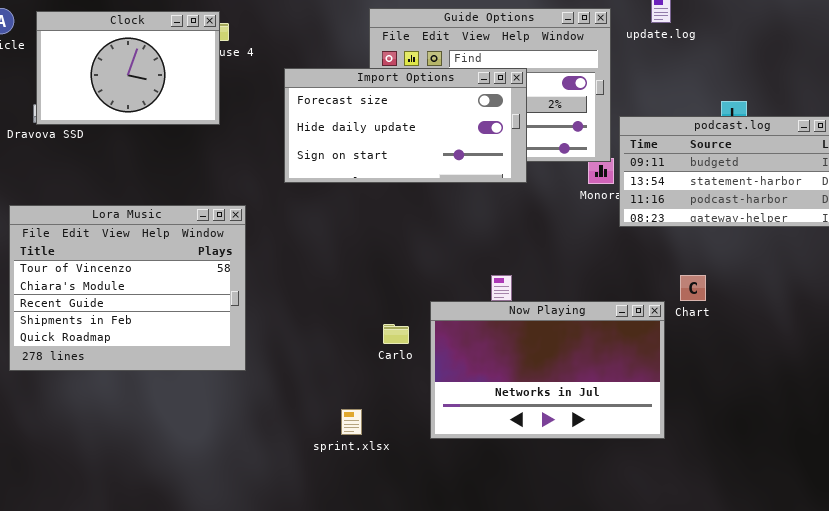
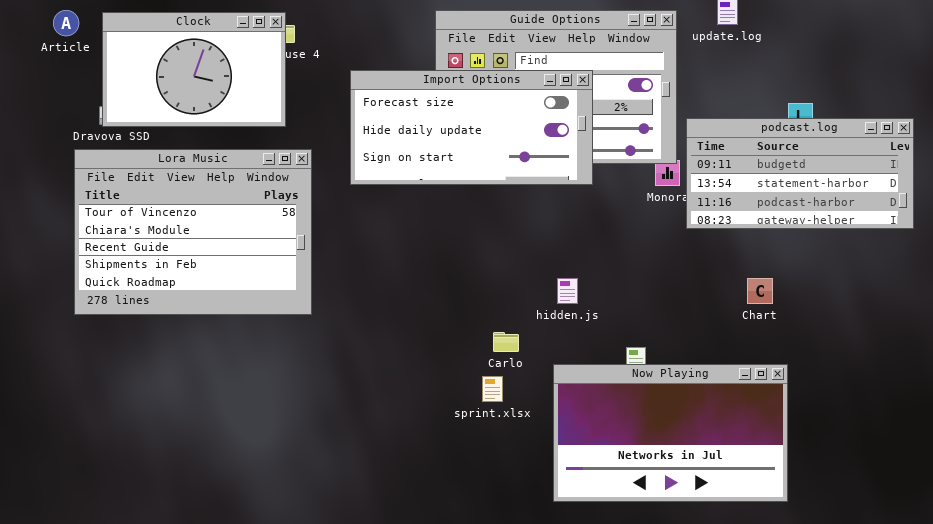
Lora Music: [9,205,246,371] -> [74,149,312,315], moved
Now Playing: [430,301,665,439] -> [553,364,788,502], moved
Carlo: [383,324,409,344] -> [493,332,519,352], moved
sprint.xlsx: [341,409,362,435] -> [482,376,503,402], moved

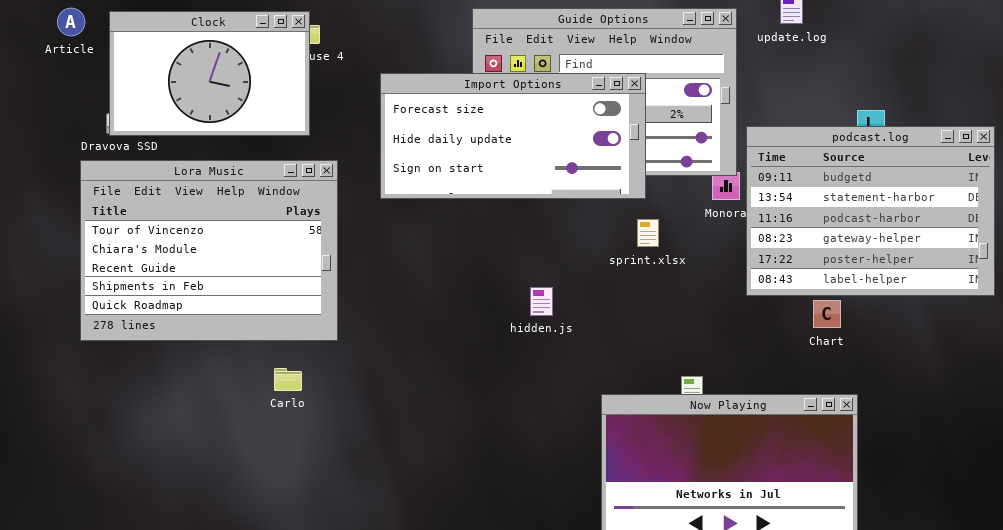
podcast.log: [686,118,914,229] -> [746,126,995,296], resized
hidden.js: [557,278,578,304] -> [530,287,553,316], moved
Carlo: [493,332,519,352] -> [274,368,302,391], moved
sprint.xlsx: [482,376,503,402] -> [637,219,659,247], moved

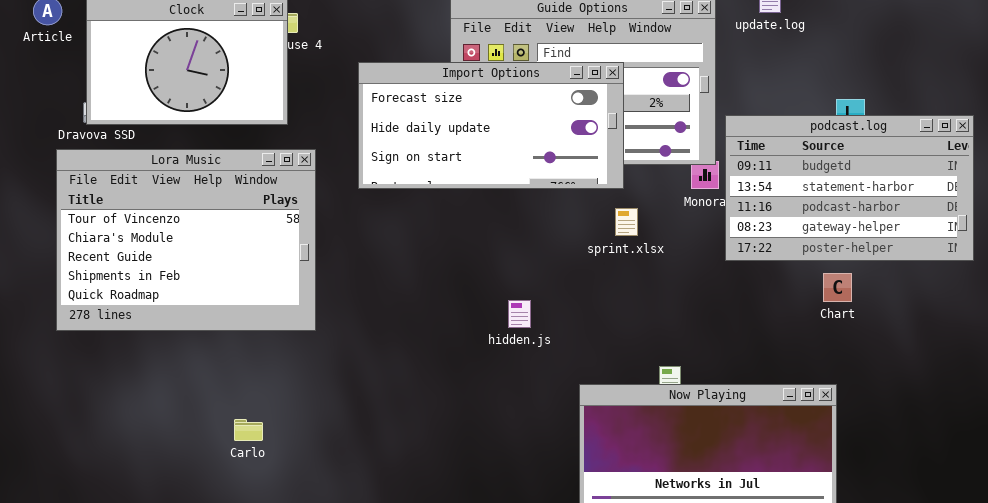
podcast.log: [746,126,995,296] -> [725,115,974,261], resized
hidden.js: [530,287,553,316] -> [508,300,531,328], moved
Chart: [813,300,841,328] -> [823,273,852,302], moved
Carlo: [274,368,302,391] -> [234,419,263,441], moved

